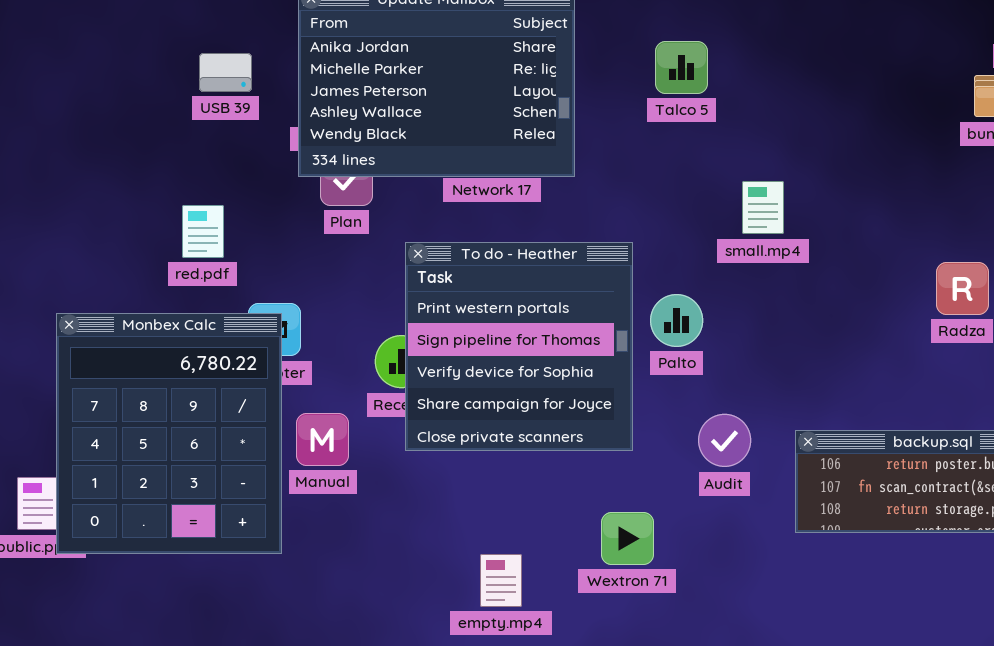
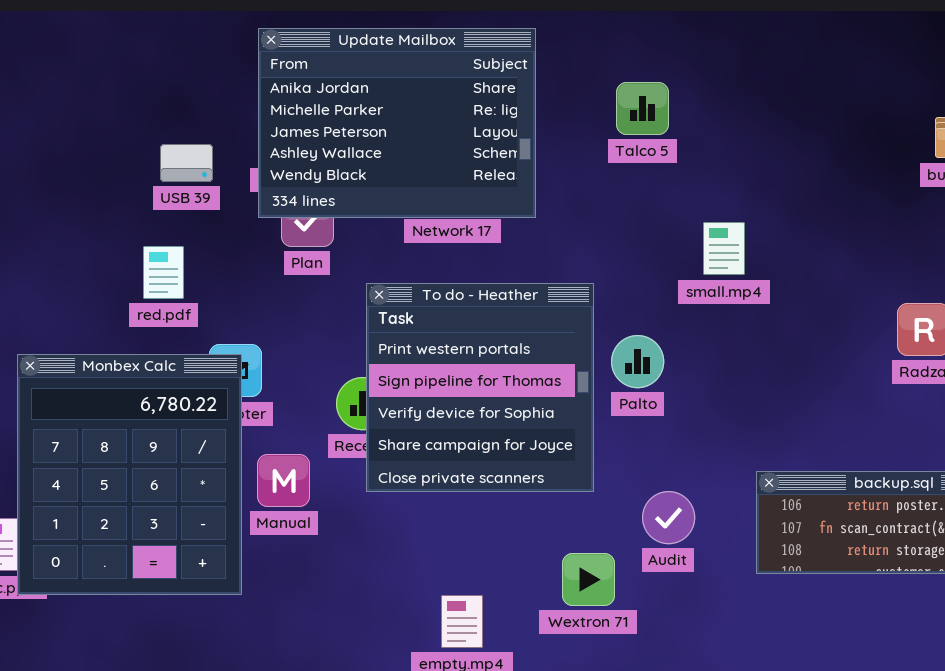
USB 39: [199,53,252,92] -> [160,144,213,182], moved
Audit: [698,414,751,467] -> [642,491,695,544], moved

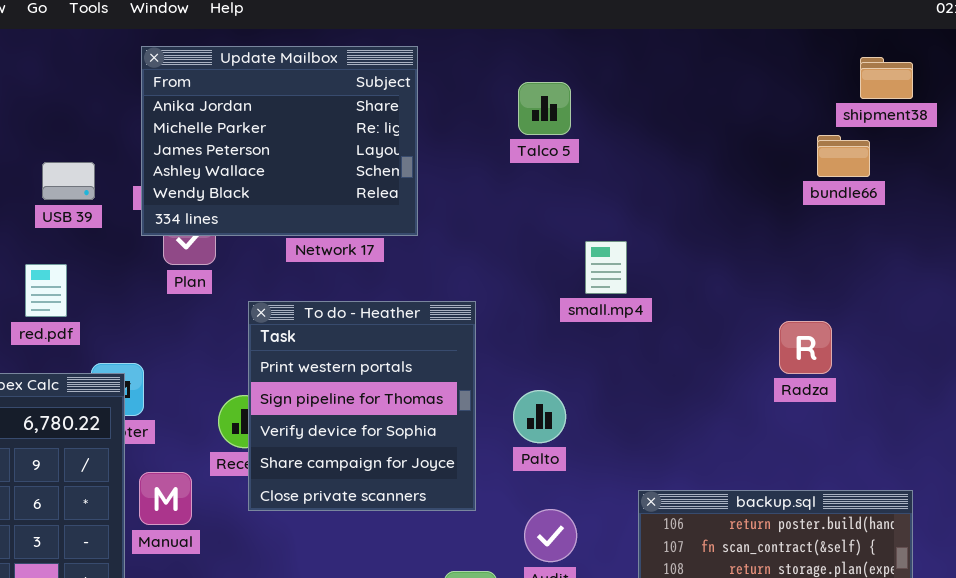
Talco 5: [616,82,669,135] -> [518,82,571,135], moved
Palto: [611,335,664,388] -> [513,390,566,443], moved

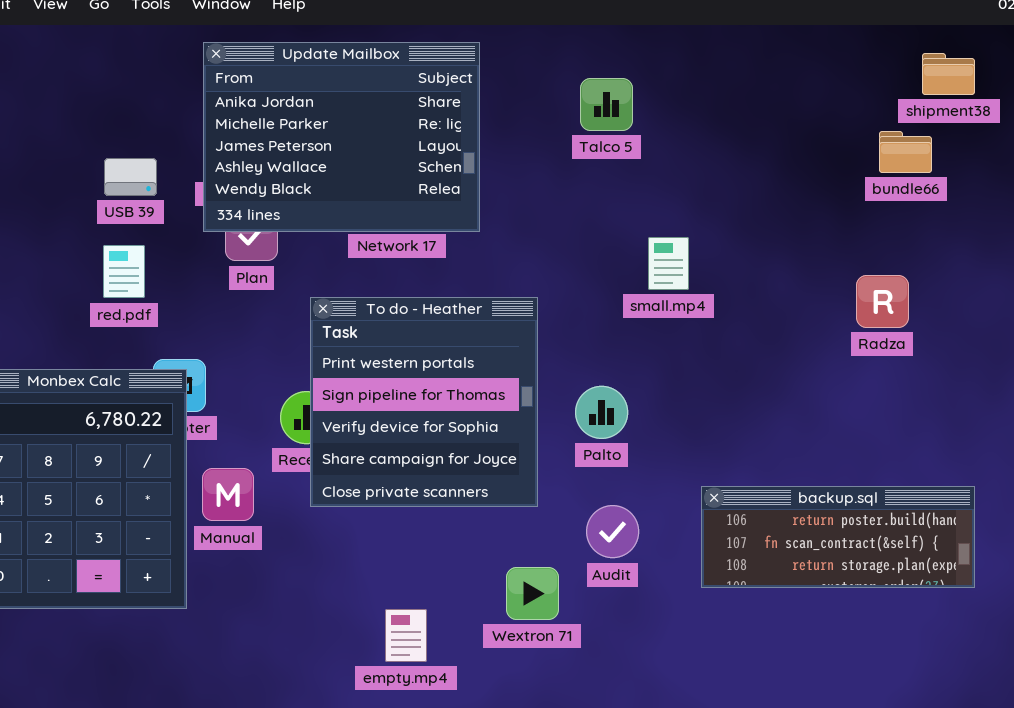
red.pdf: [25,264,67,317] -> [103,245,145,298], moved
Radza: [779,321,832,374] -> [856,275,909,328], moved

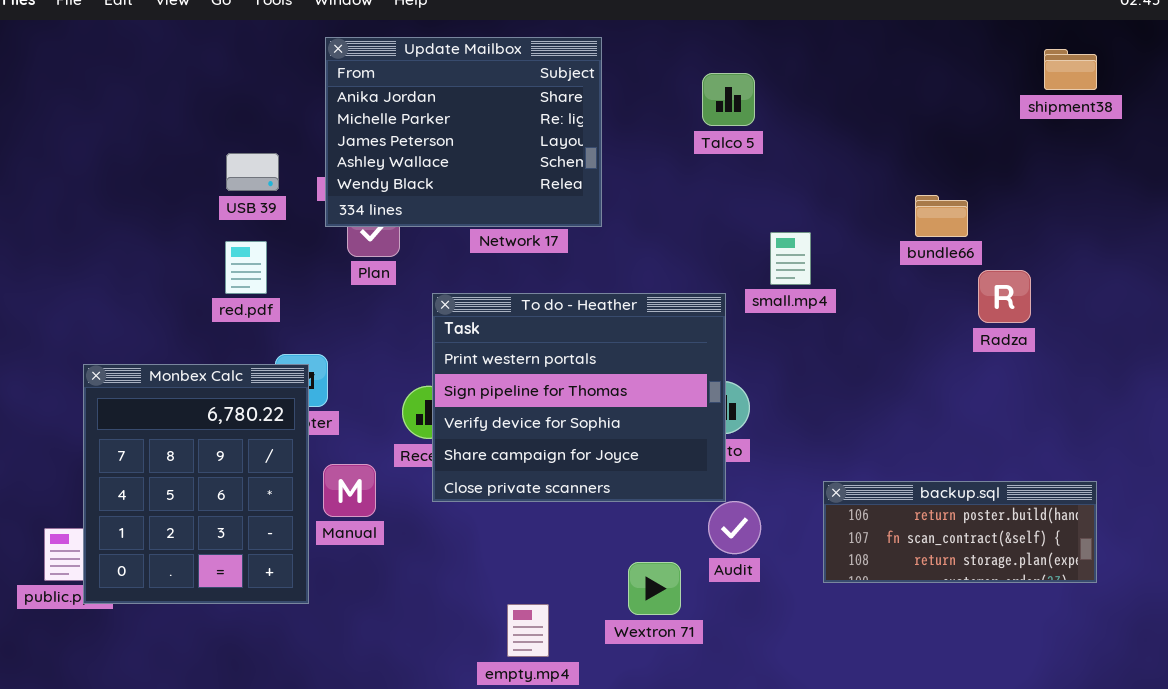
bundle66: [879,131,932,173] -> [915,195,968,237], moved
To do - Heather: [310,297,538,507] -> [432,293,726,502], resized

